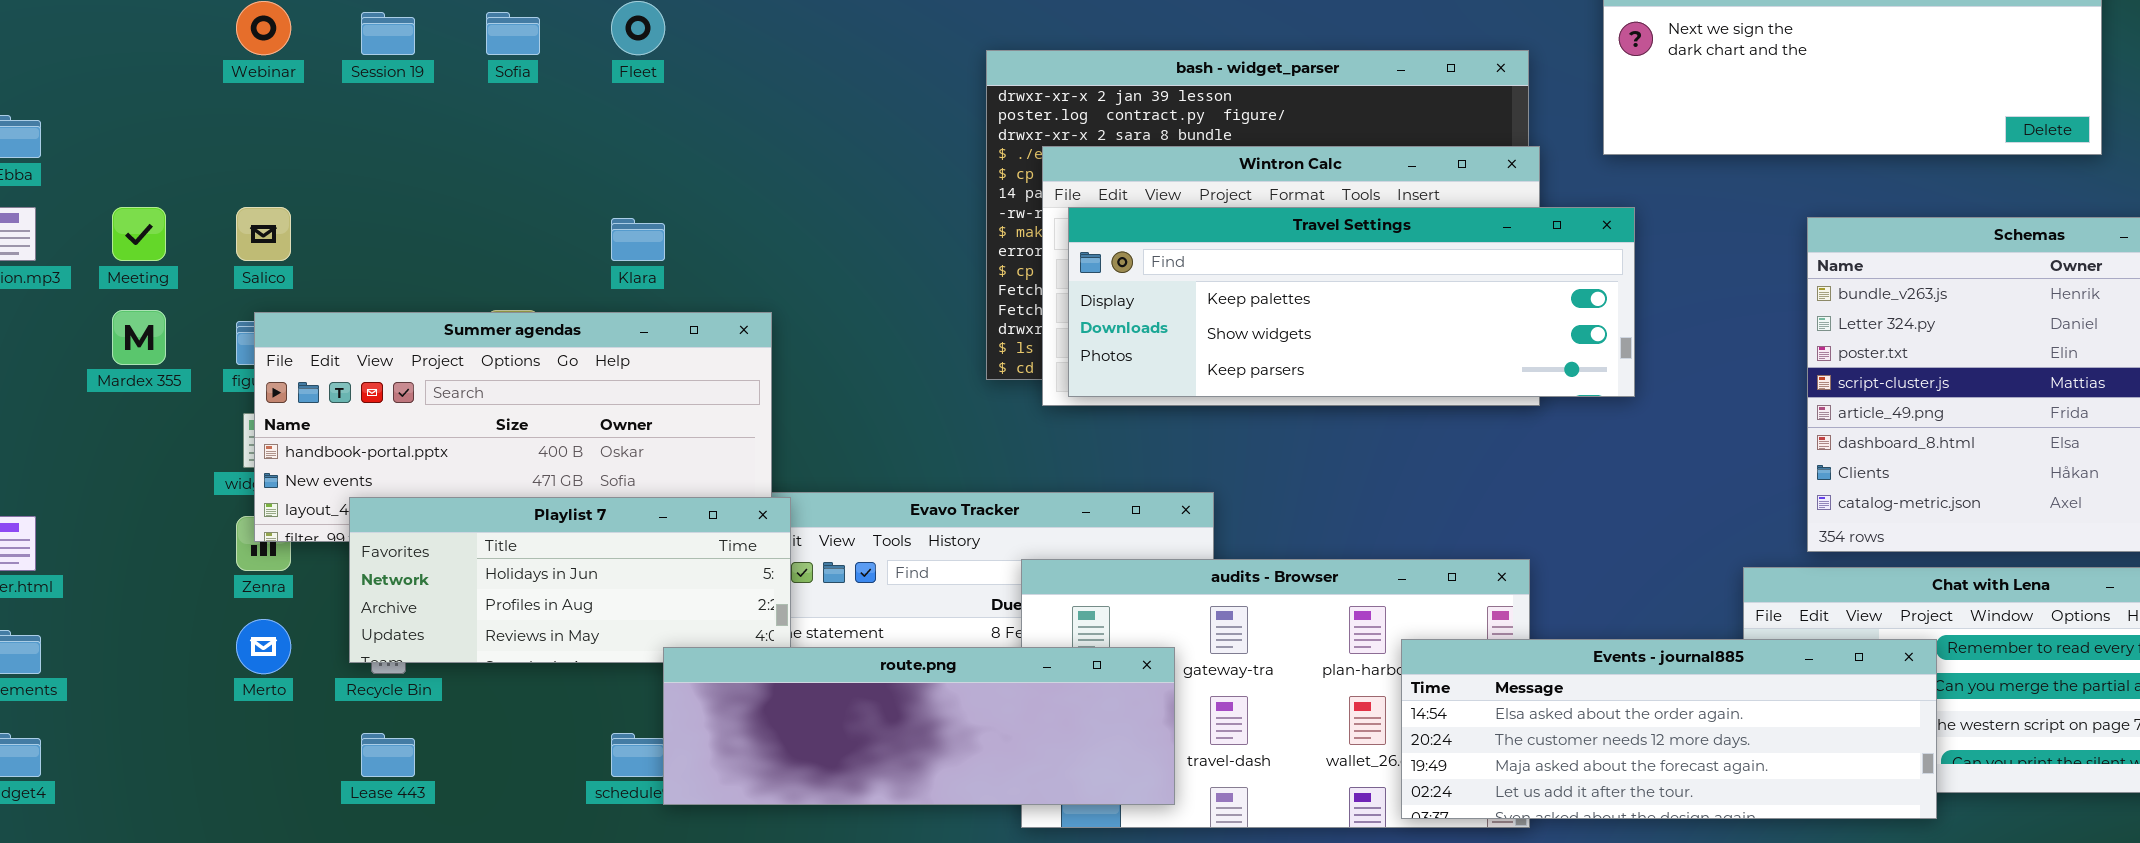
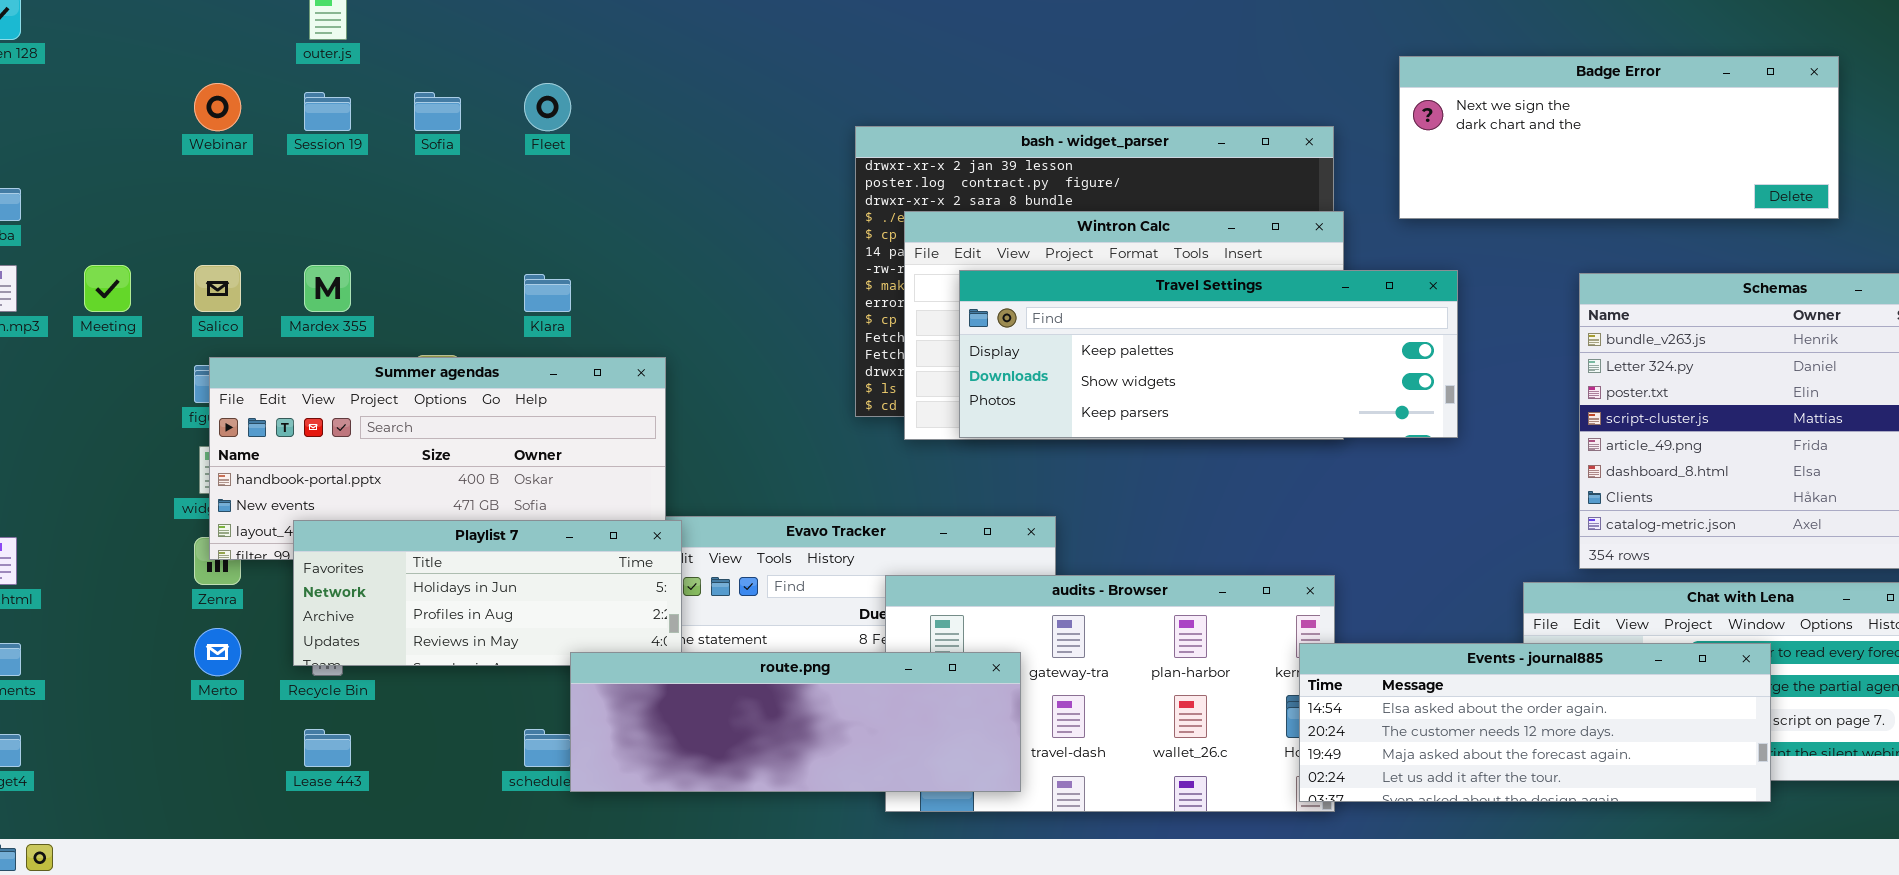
Travel Settings: [1068,207,1635,397] -> [959,270,1458,438], moved
Mardex 355: [112,310,166,365] -> [304,265,351,312], moved
Events - journal885: [1401,639,1937,819] -> [1299,643,1771,802], moved

